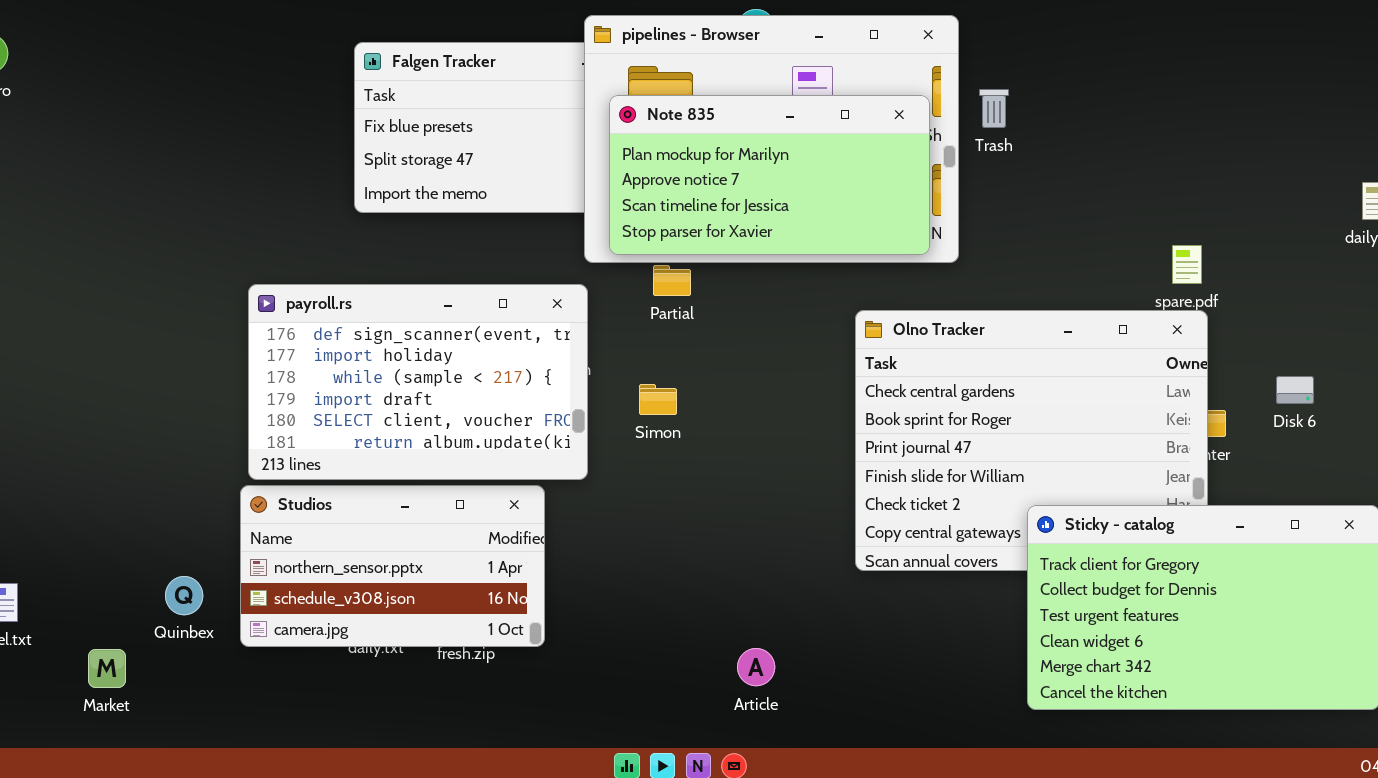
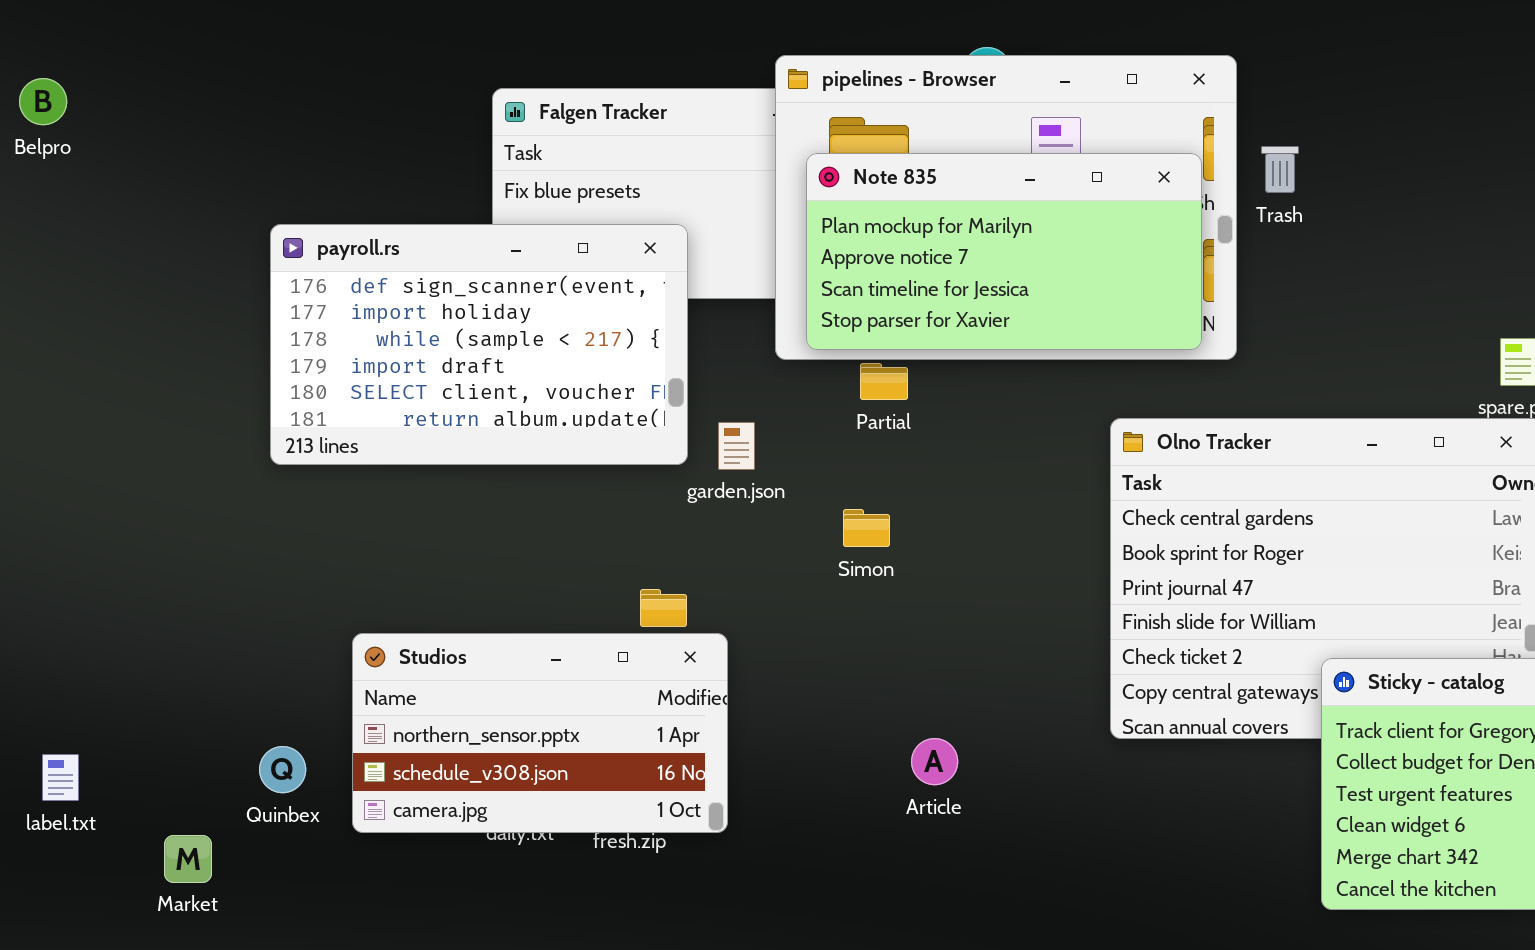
payroll.rs: [248,284,588,480] -> [270,224,688,465], moved
Article: [737,648,775,686] -> [911,738,958,785], moved

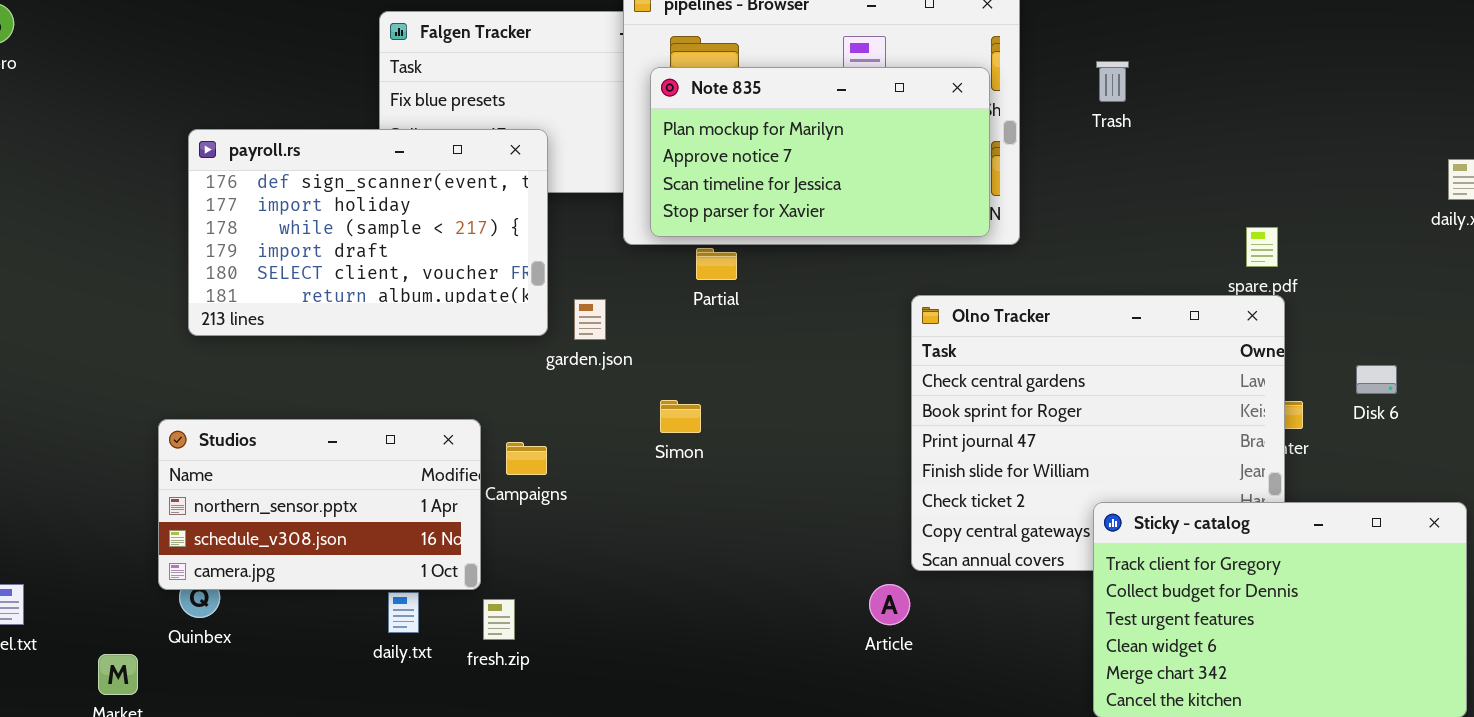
Trash: [1261,146,1299,193] -> [1096,61,1129,102], moved
Simon: [843,509,890,547] -> [660,400,701,433], moved
Studios: [352,633,728,833] -> [158,419,481,590], moved
Article: [911,738,958,785] -> [869,584,910,625], moved

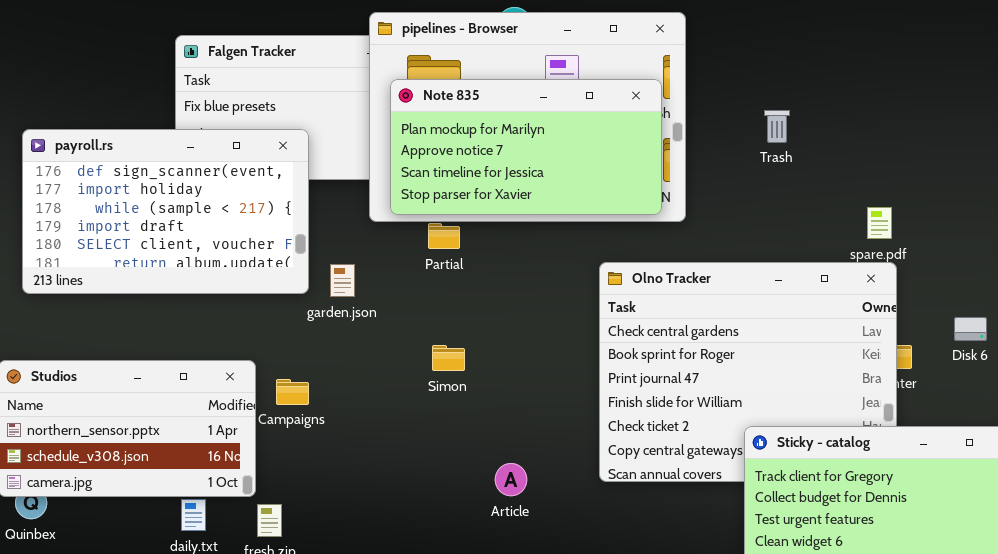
Trash: [1096,61,1129,102] -> [764,110,790,143], moved
Simon: [660,400,701,433] -> [432,345,465,371], moved
Article: [869,584,910,625] -> [495,463,527,496], moved

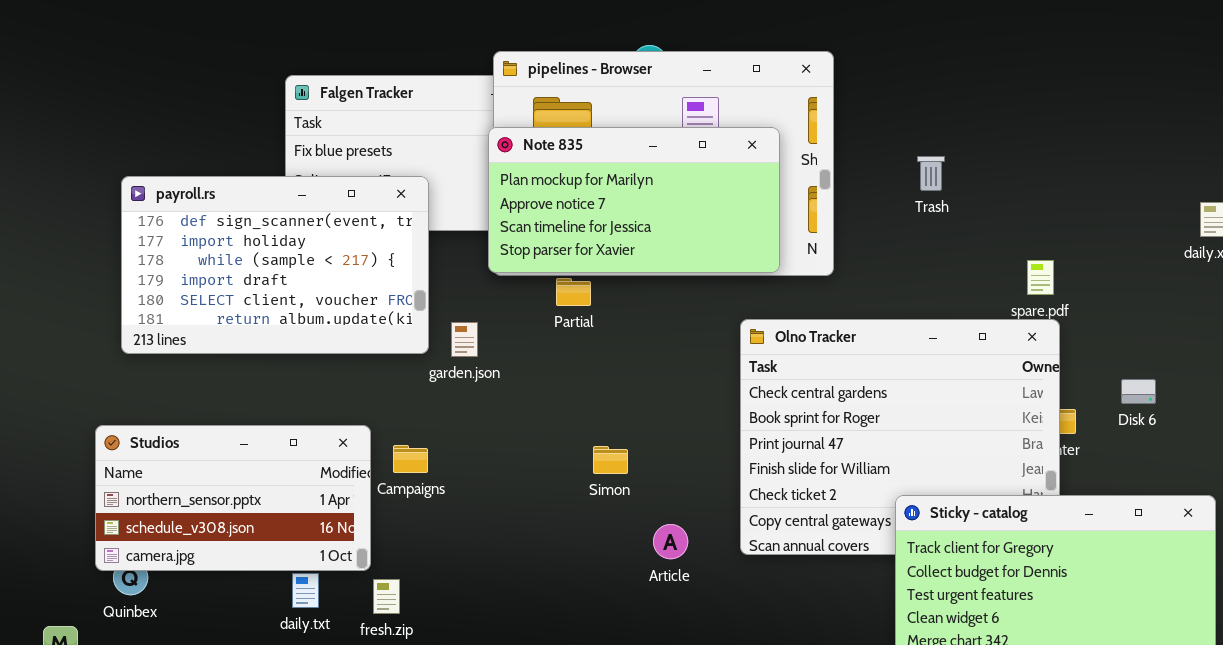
Note 835: [390,79,662,215] -> [488,127,780,273], moved
Simon: [432,345,465,371] -> [593,446,628,474], moved
Article: [495,463,527,496] -> [653,524,688,559], moved

